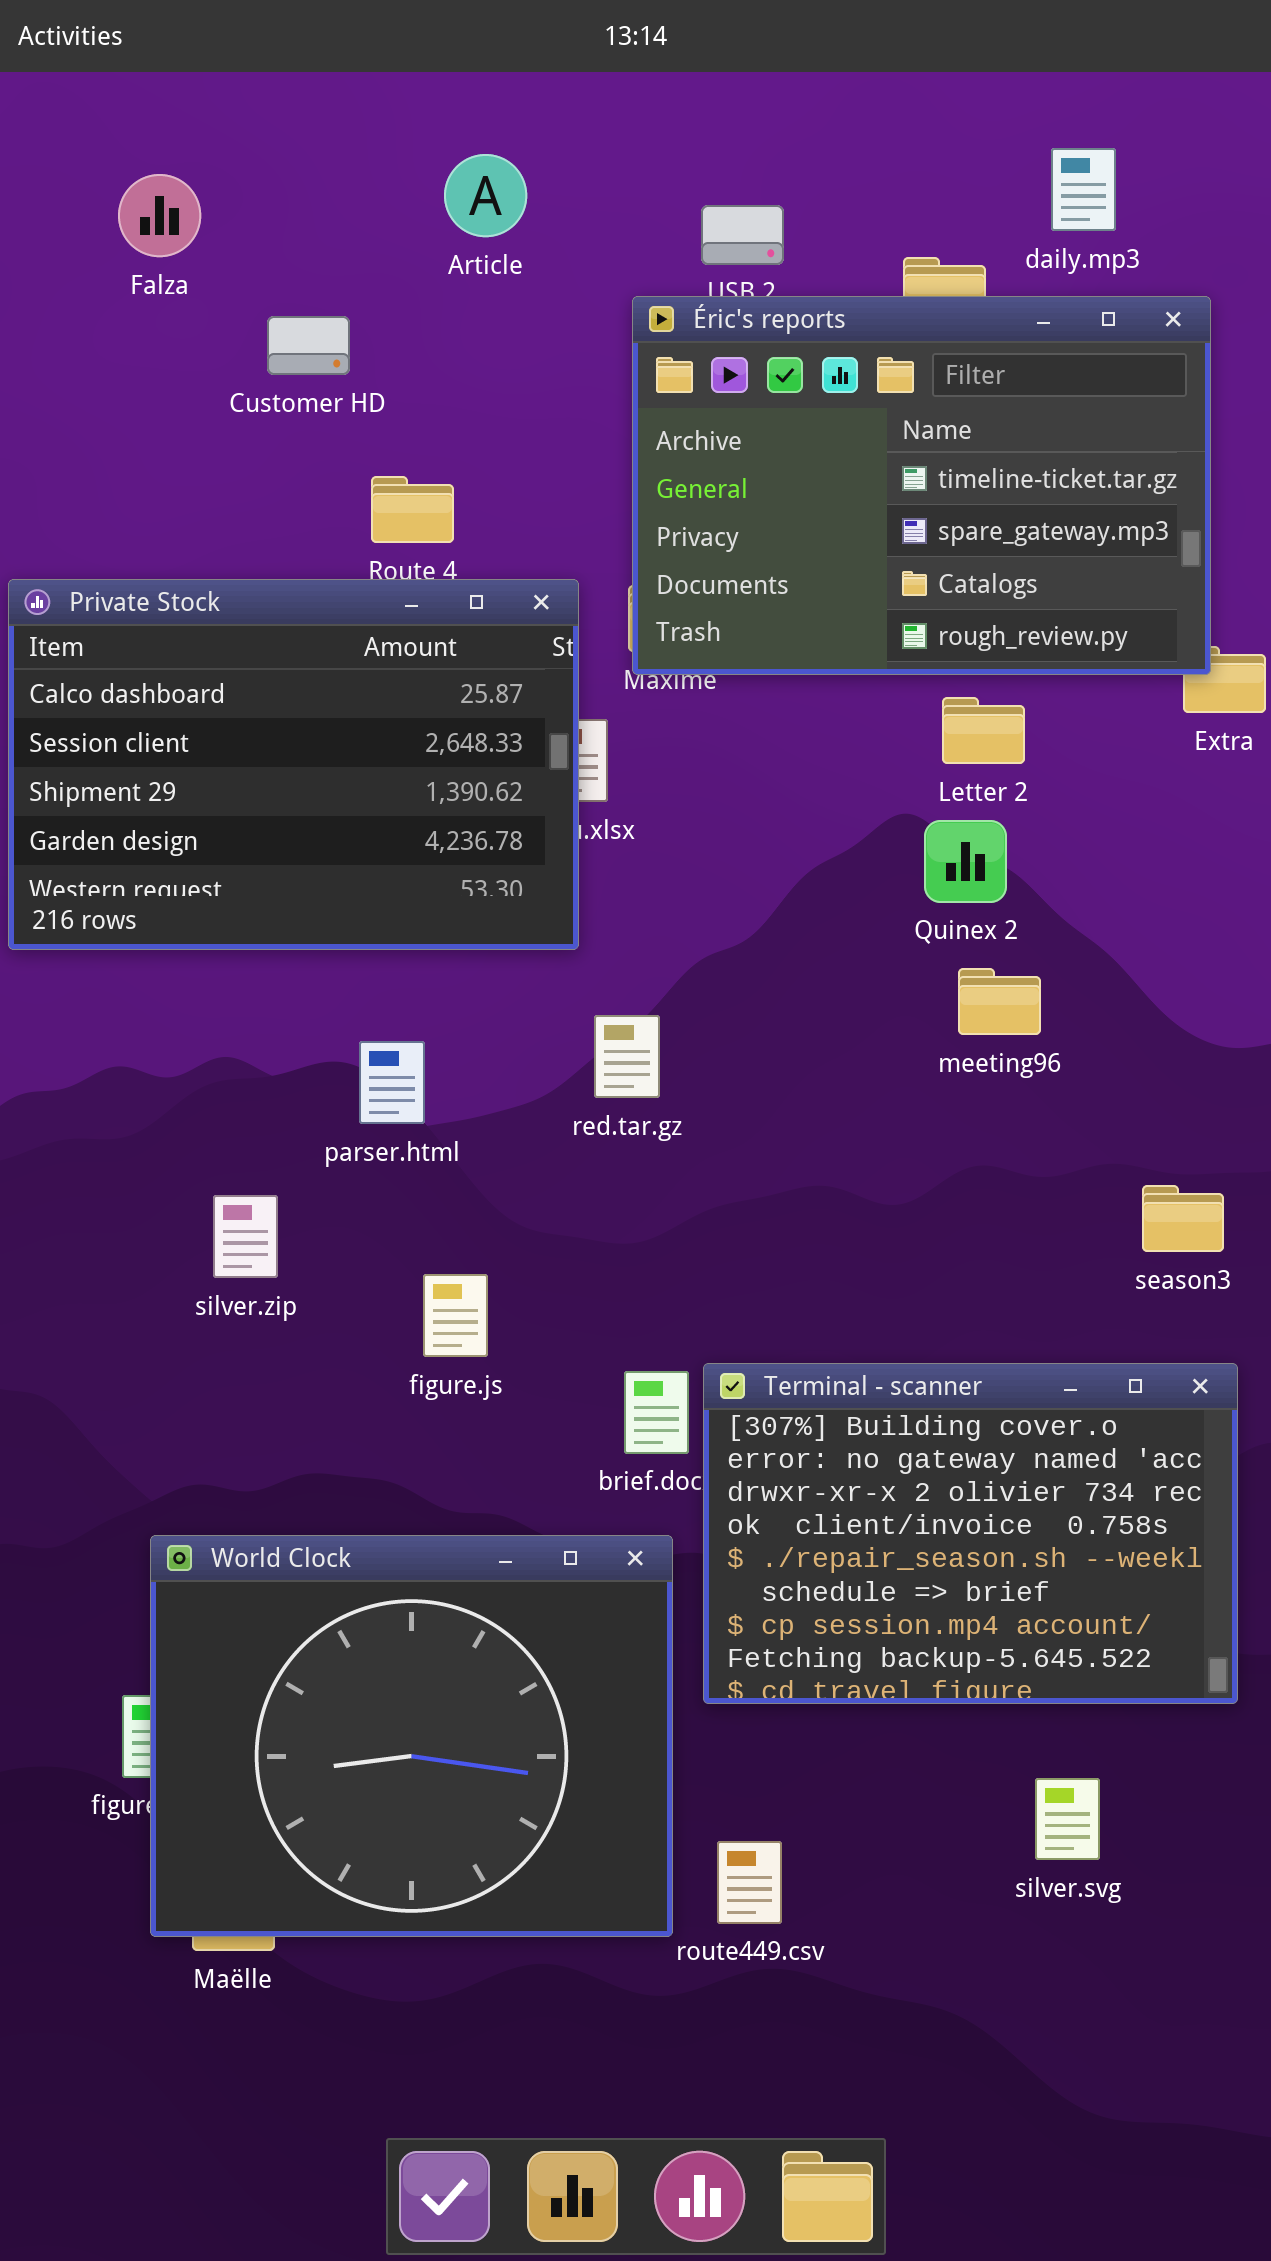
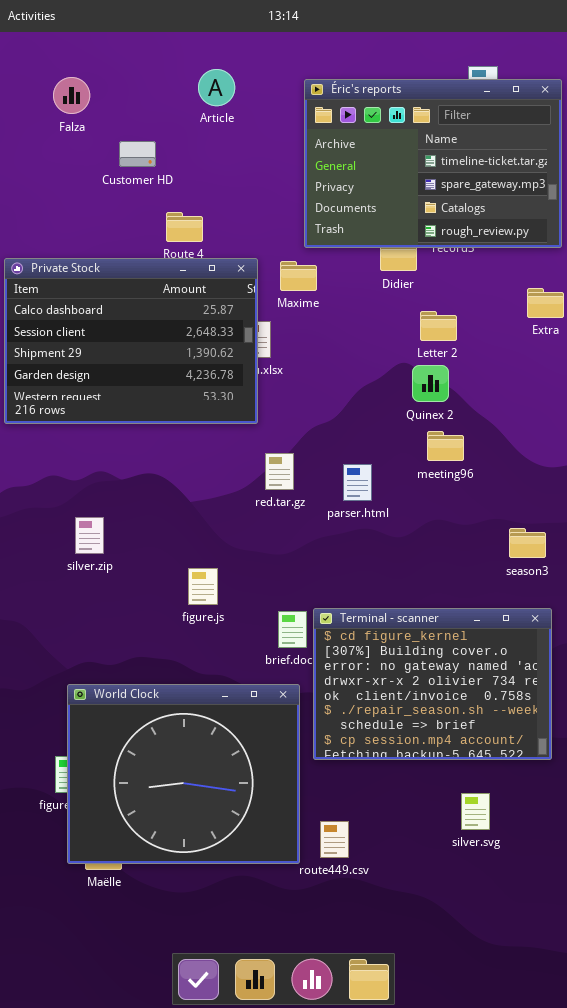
Éric's reports: [632,296,1211,675] -> [304,79,562,248], moved
parser.html: [359,1041,425,1124] -> [343,464,372,501], moved
silver.zip: [213,1195,278,1278] -> [75,517,104,554], moved
Terminal - scanner: [703,1363,1238,1704] -> [313,608,552,760], scrolled up 1 row

